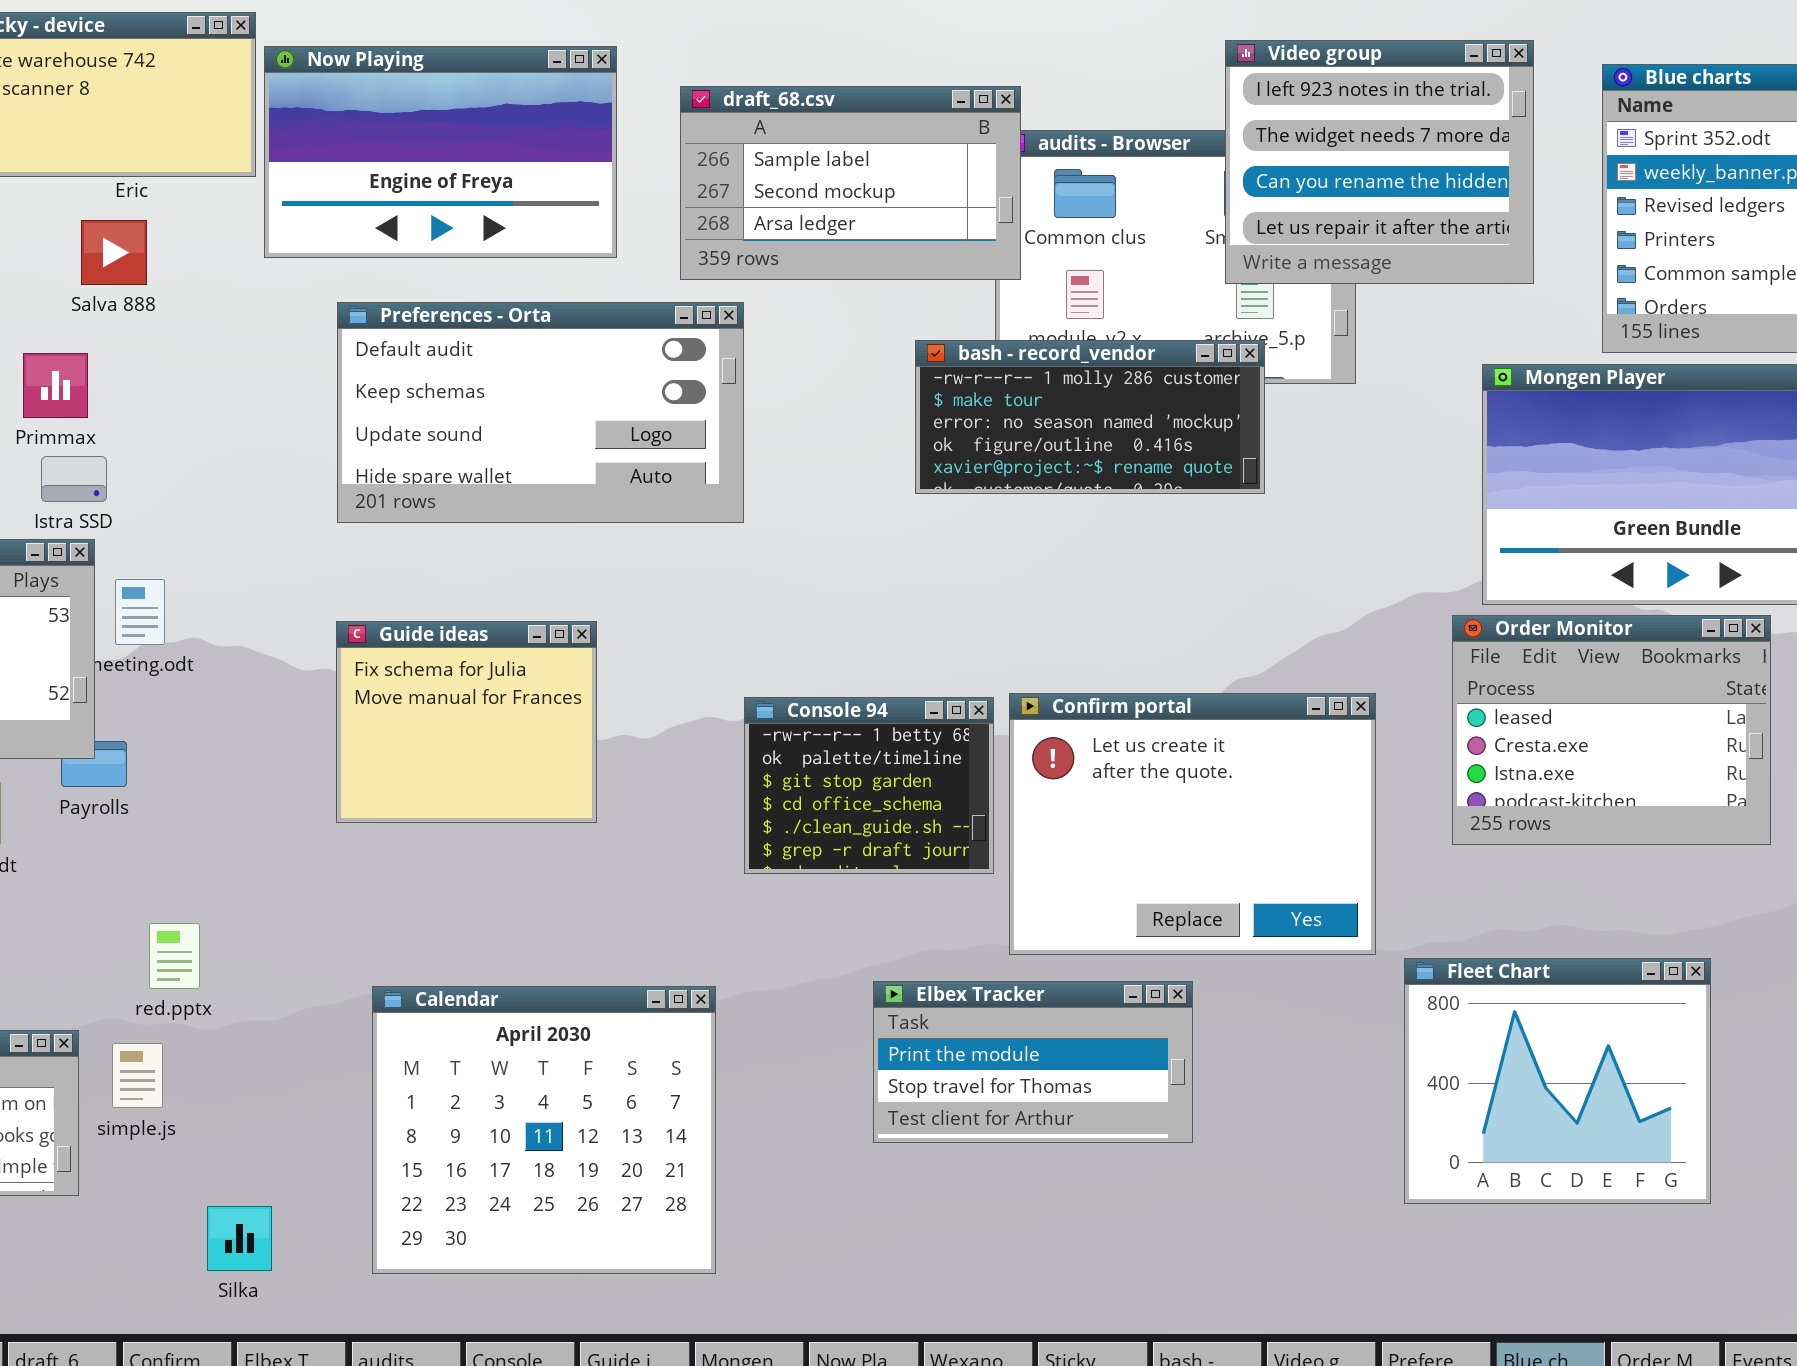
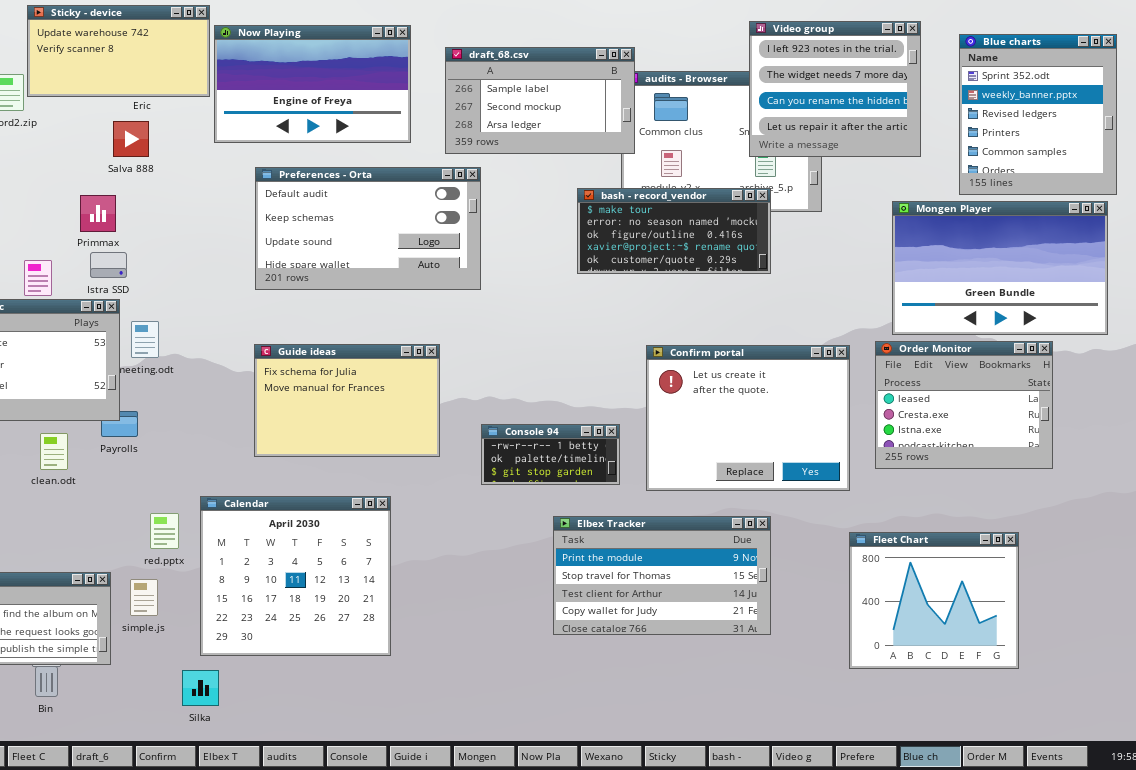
bash - record_vendor: [915,340,1265,494] -> [577,188,771,274], scrolled down 1 row
Guide ideas: [336,621,597,823] -> [254,344,440,457], resized
Confirm portal: [1009,693,1376,955] -> [646,345,850,491], moved
Console 94: [744,697,994,874] -> [481,424,620,485], resized
Elbex Tracker: [873,981,1193,1143] -> [553,516,771,635], resized
Calendar: [372,986,716,1274] -> [200,496,391,656], moved

